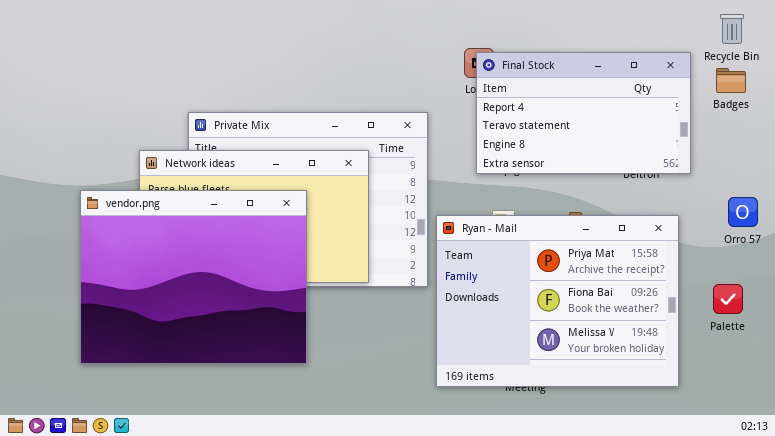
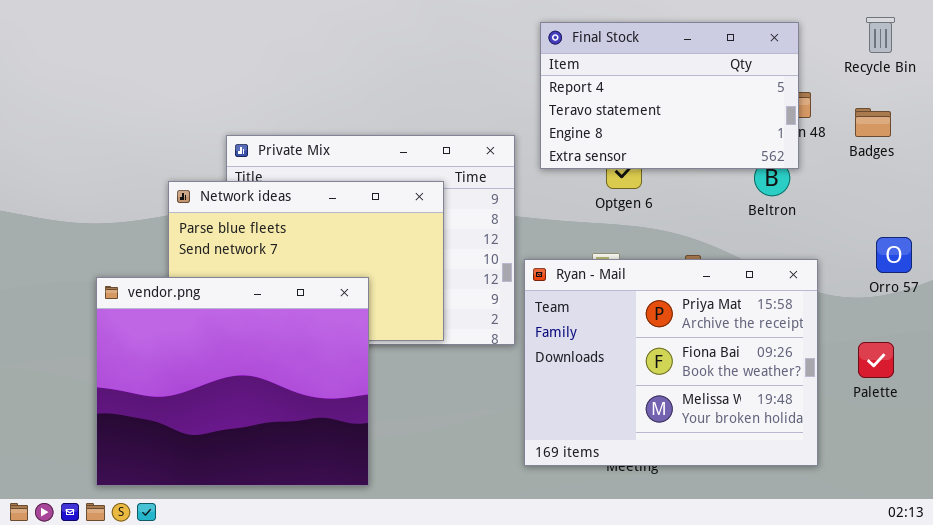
Final Stock: [476,52,691,174] -> [540,22,799,169], moved
Badges: [716,68,746,93] -> [855,108,891,137], moved
vendor.png: [80,190,307,364] -> [96,277,369,486], moved

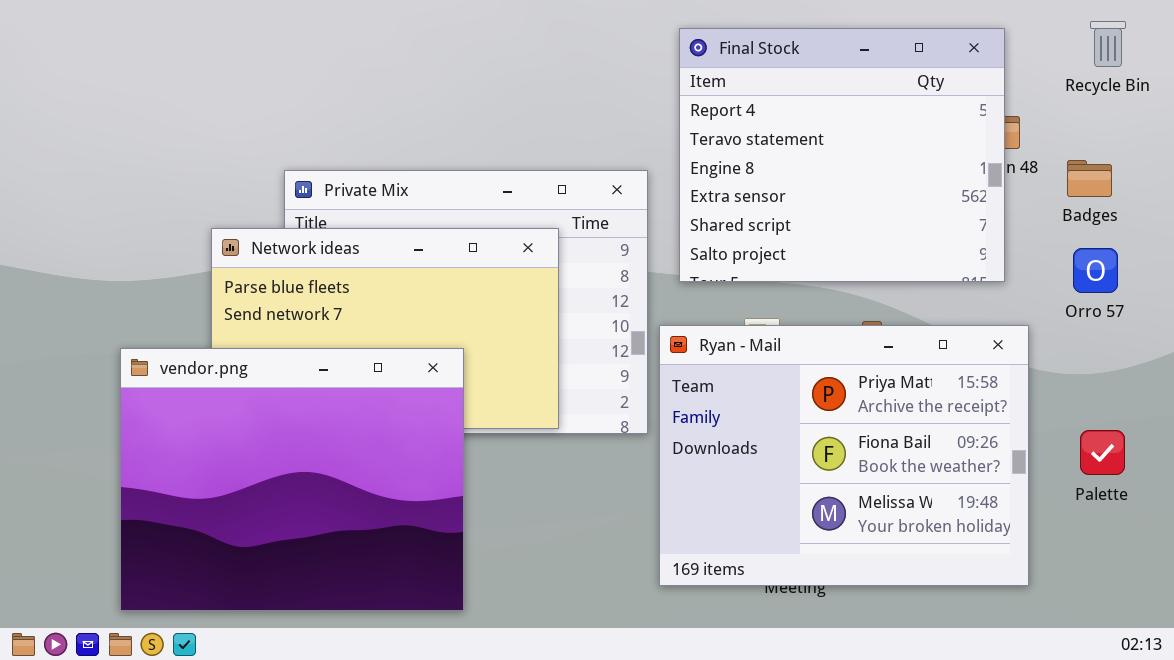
Final Stock: [540,22,799,169] -> [679,28,1005,282], resized
Badges: [855,108,891,137] -> [1067,160,1112,197], moved
Orro 57: [876,237,912,273] -> [1073,248,1118,293], moved

